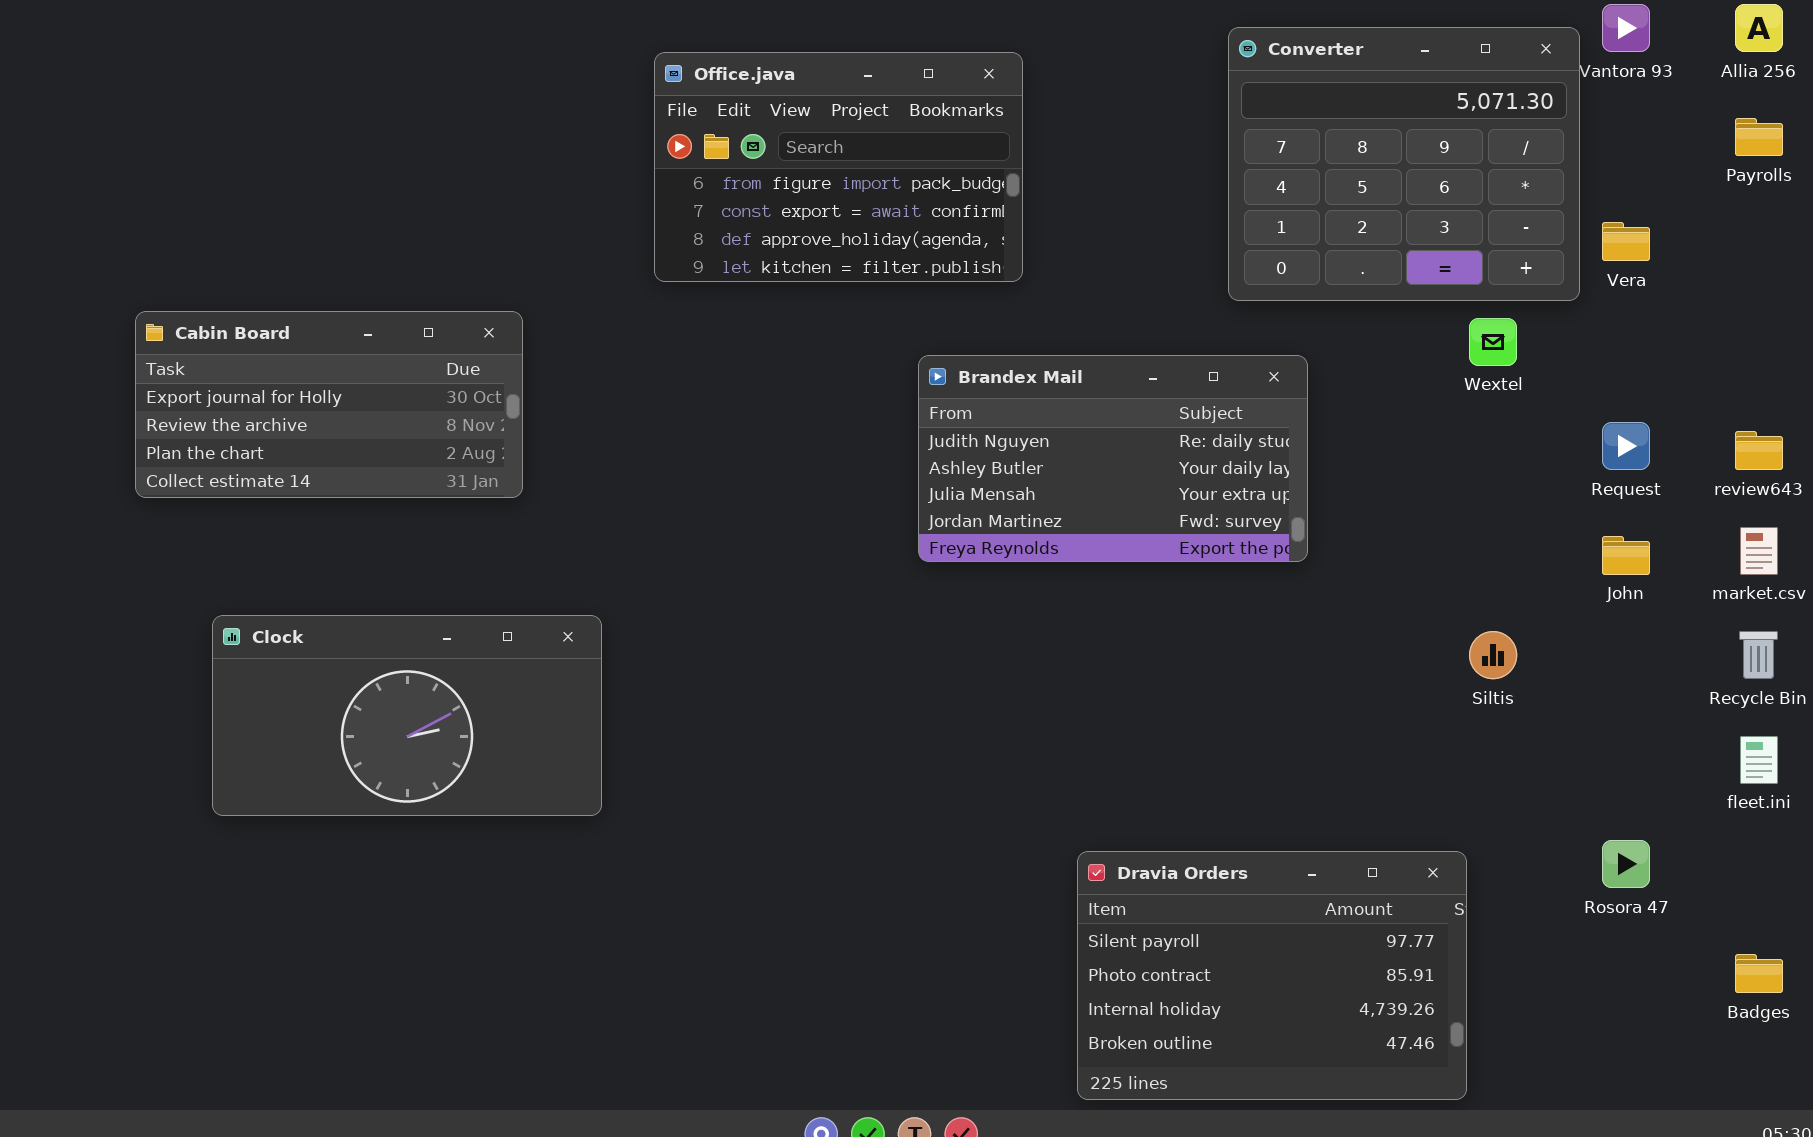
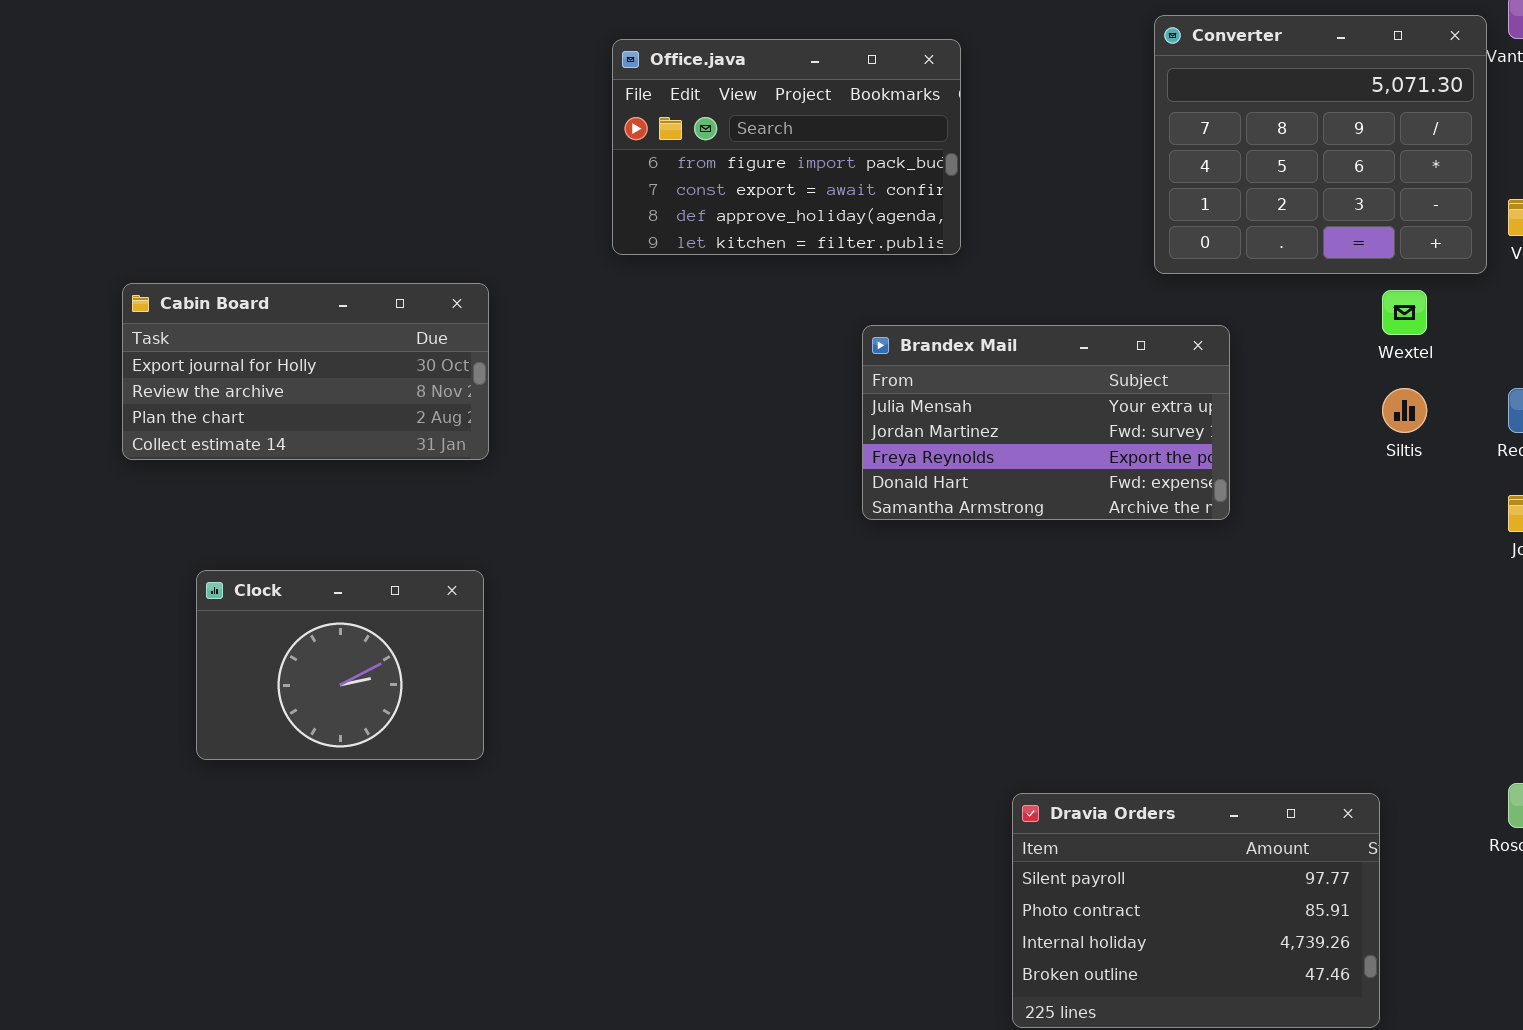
Brandex Mail: [918,355,1308,562] -> [862,325,1230,520], scrolled down 2 rows
Clock: [212,615,602,816] -> [196,570,484,760], resized
Siltis: [1469,631,1517,679] -> [1382,388,1427,433], moved

